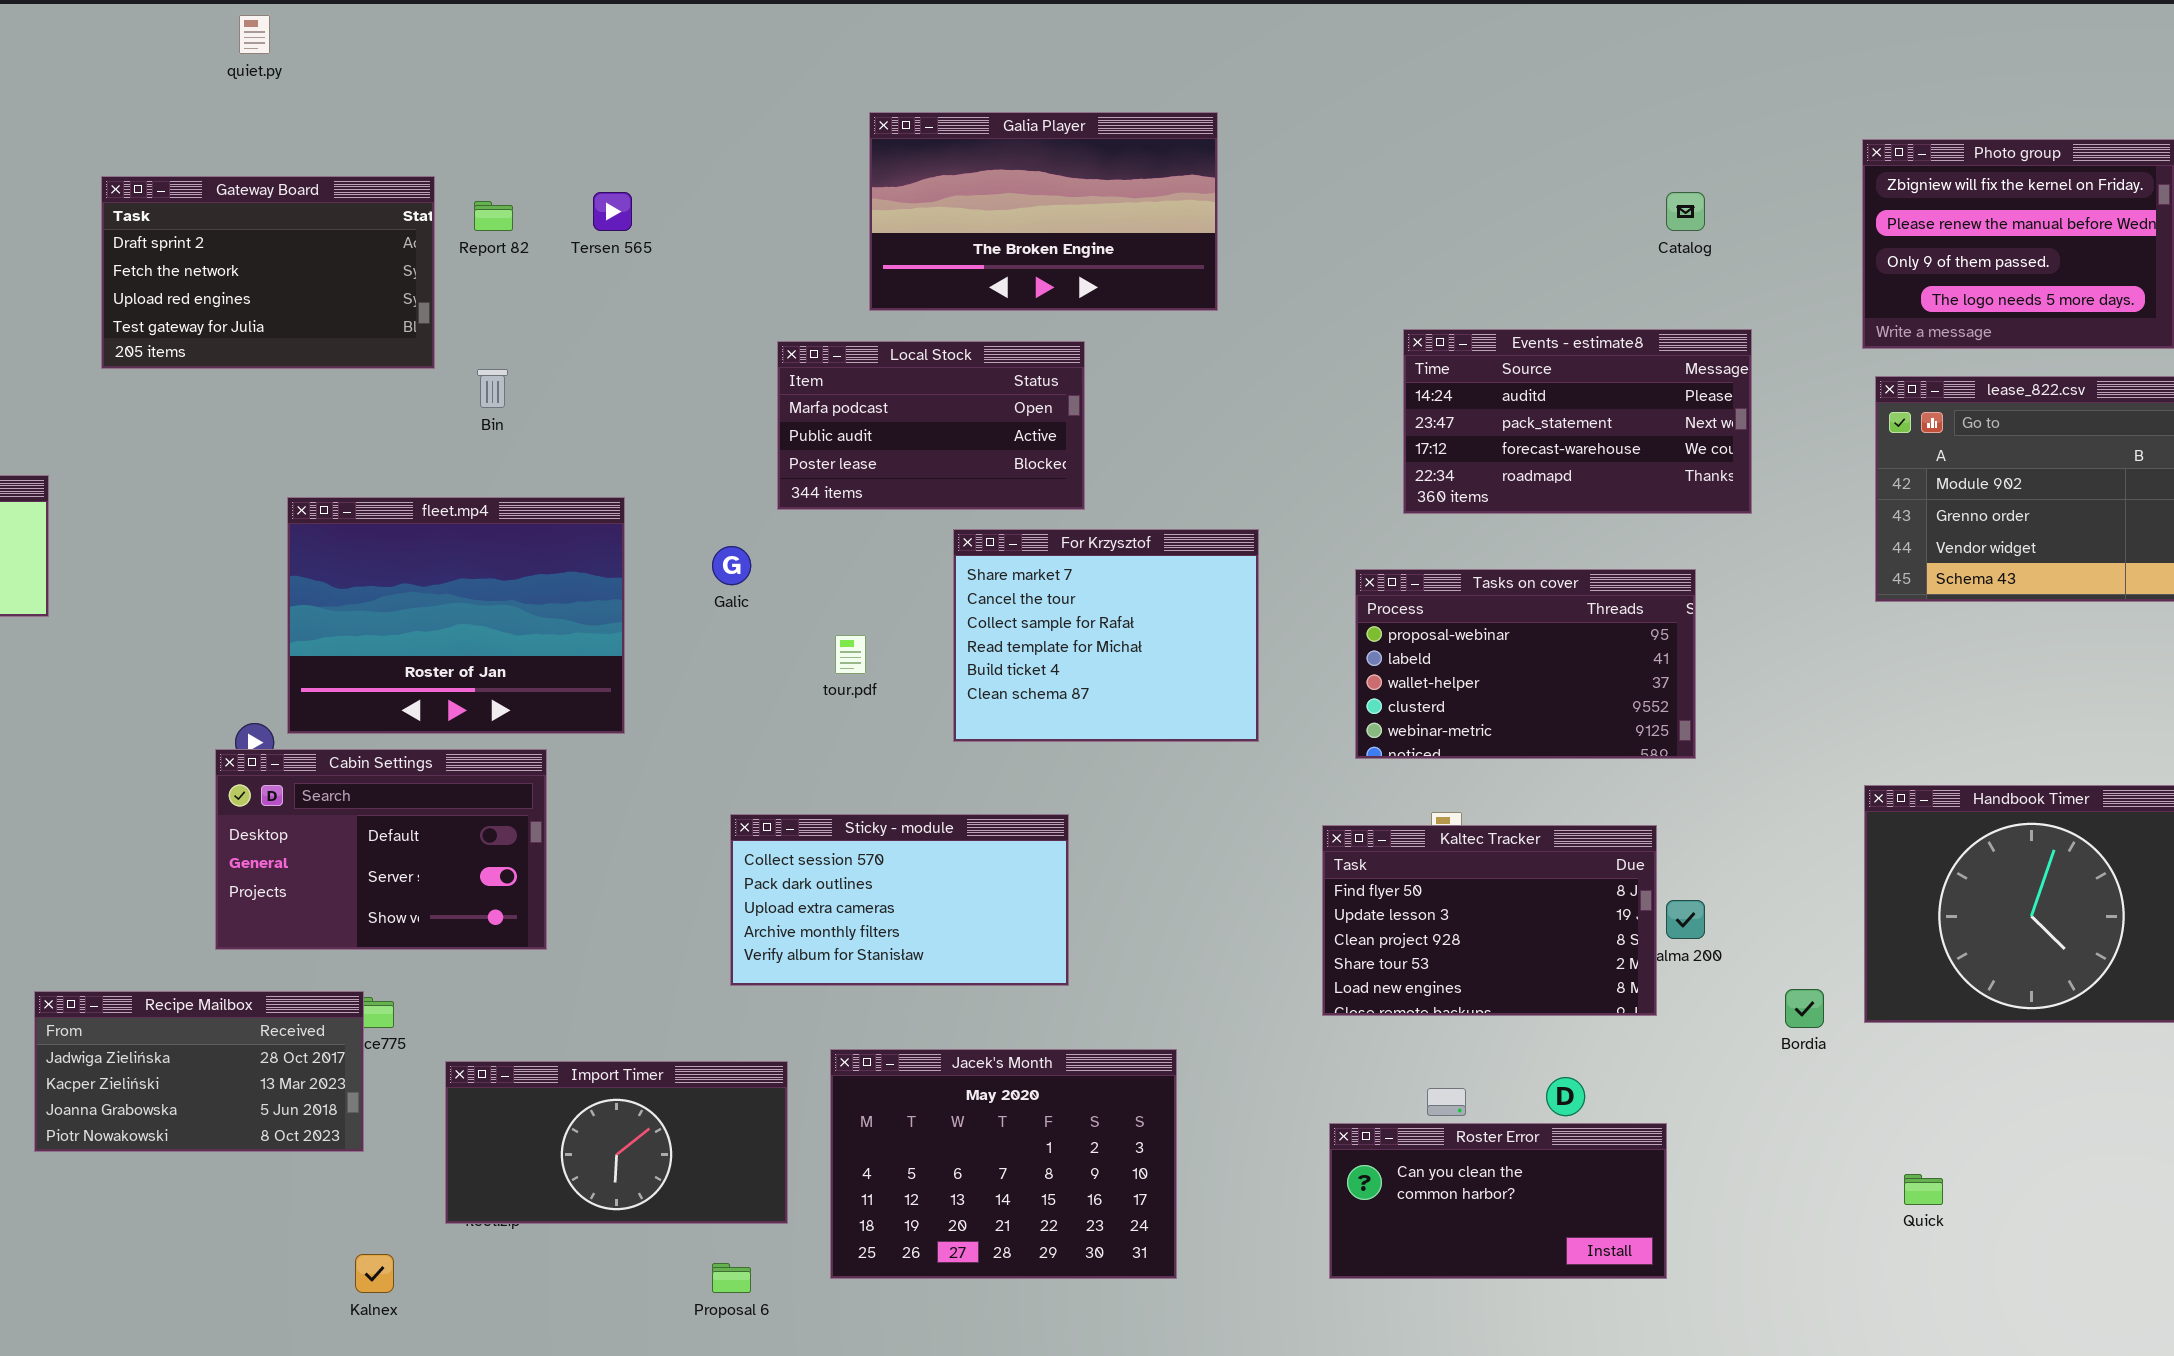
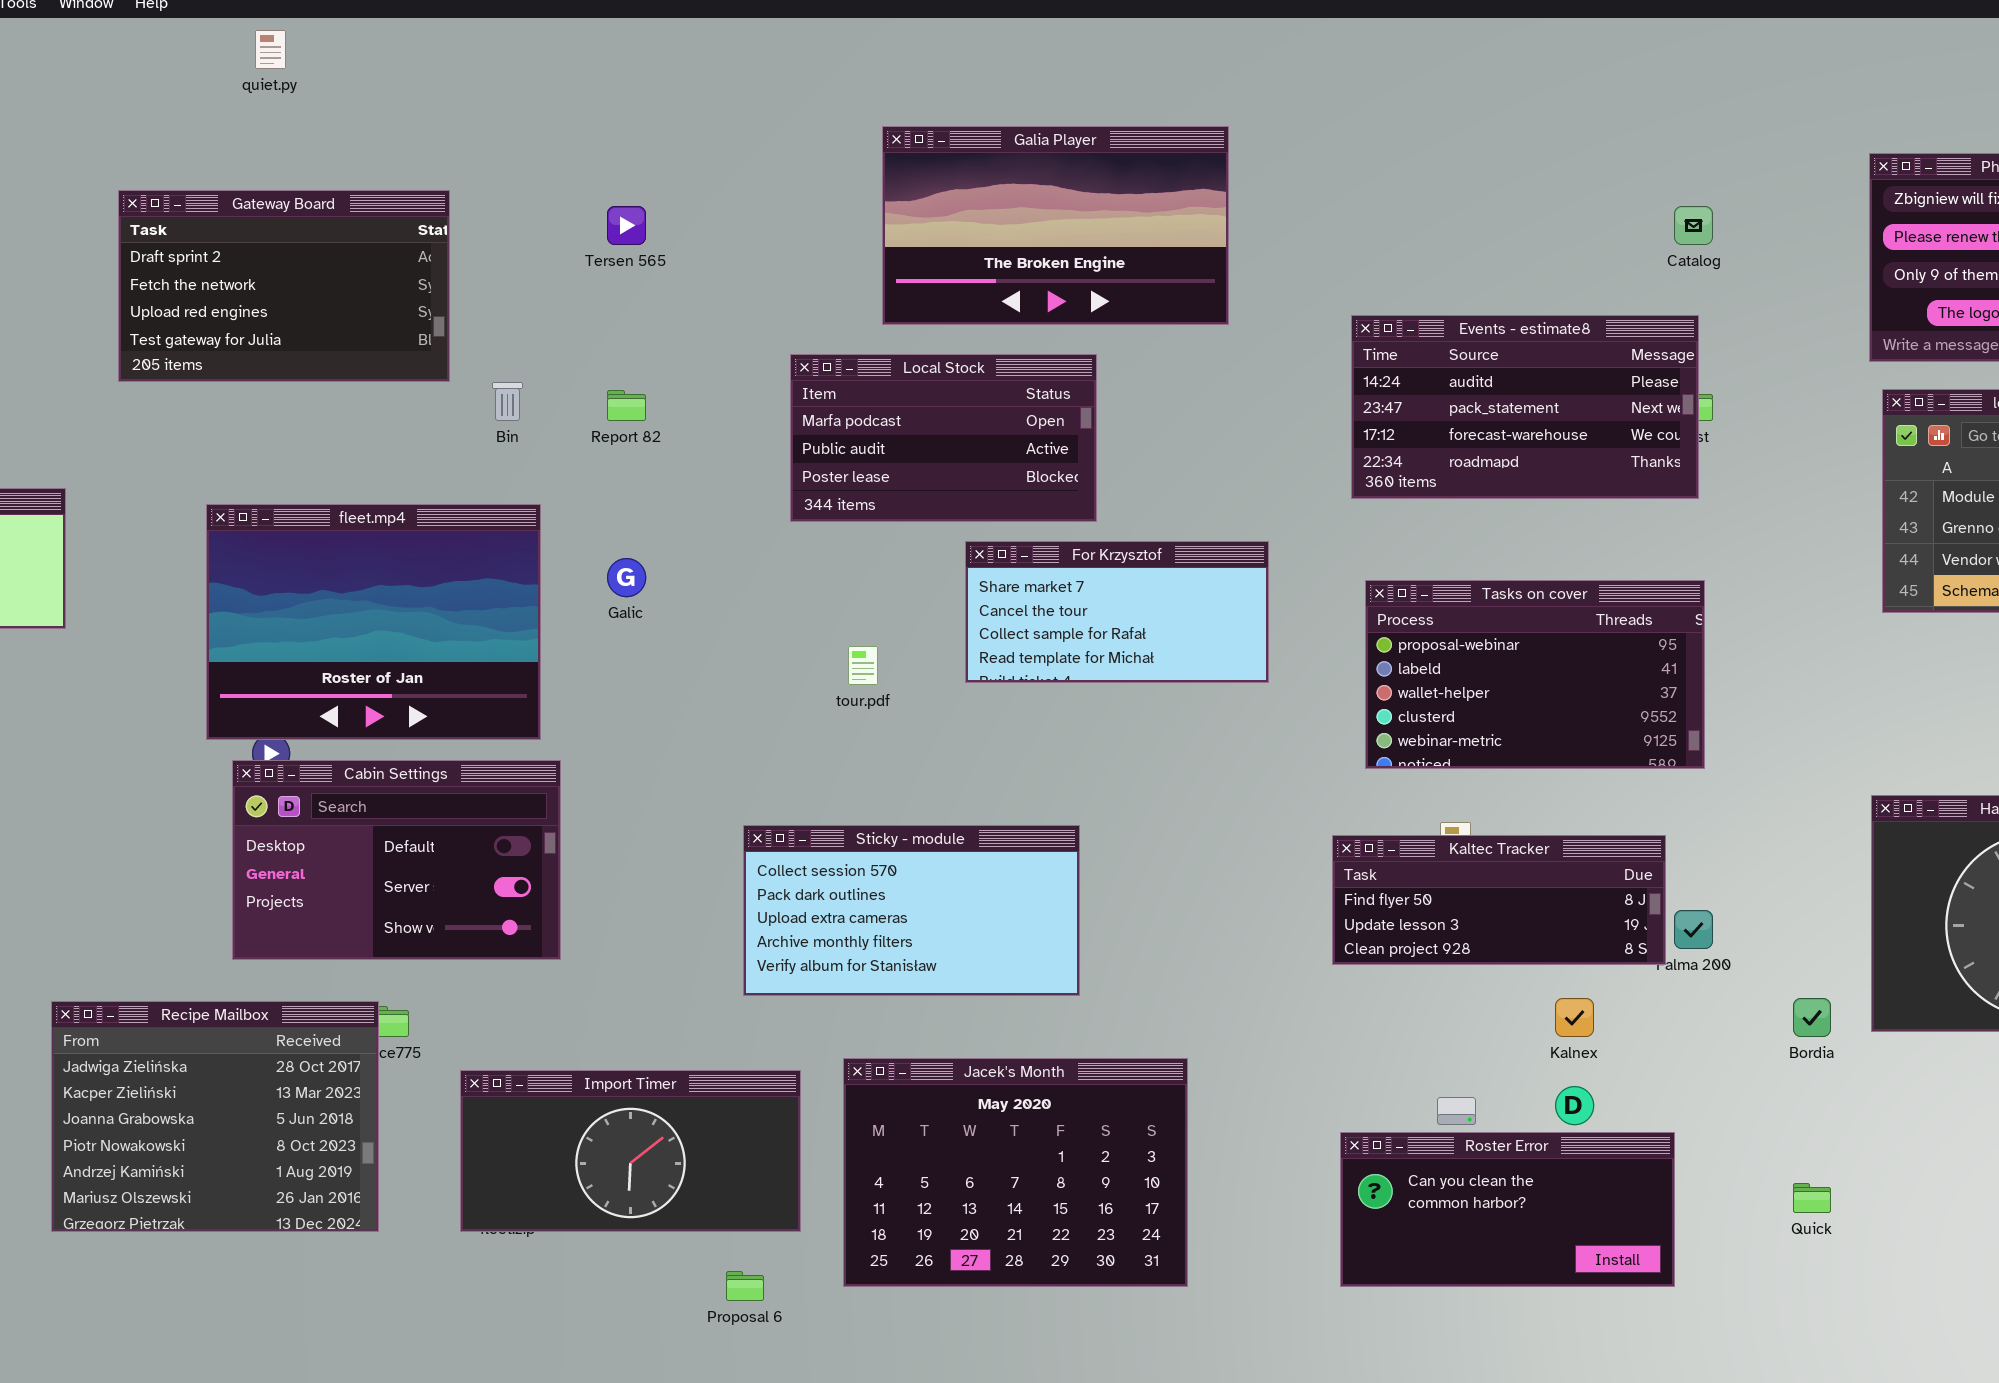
Report 82: [474,201,513,231] -> [607,390,646,421], moved
Events - estimate8: [1403,329,1752,514] -> [1351,315,1699,499], moved
fleet.mp4: [287,497,625,734] -> [206,504,541,740], moved
For Krzysztof: [953,529,1259,742] -> [965,541,1269,683], resized
Galic: [712,546,751,585] -> [607,558,646,597], moved
Kaltec Tracker: [1322,825,1657,1016] -> [1332,835,1666,965], resized
Recipe Mailbox: [34,991,364,1152] -> [51,1001,379,1232], resized
Quick: [1904,1174,1943,1205] -> [1793,1183,1831,1213], moved
Kalnex: [355,1254,394,1293] -> [1555,998,1594,1037], moved

